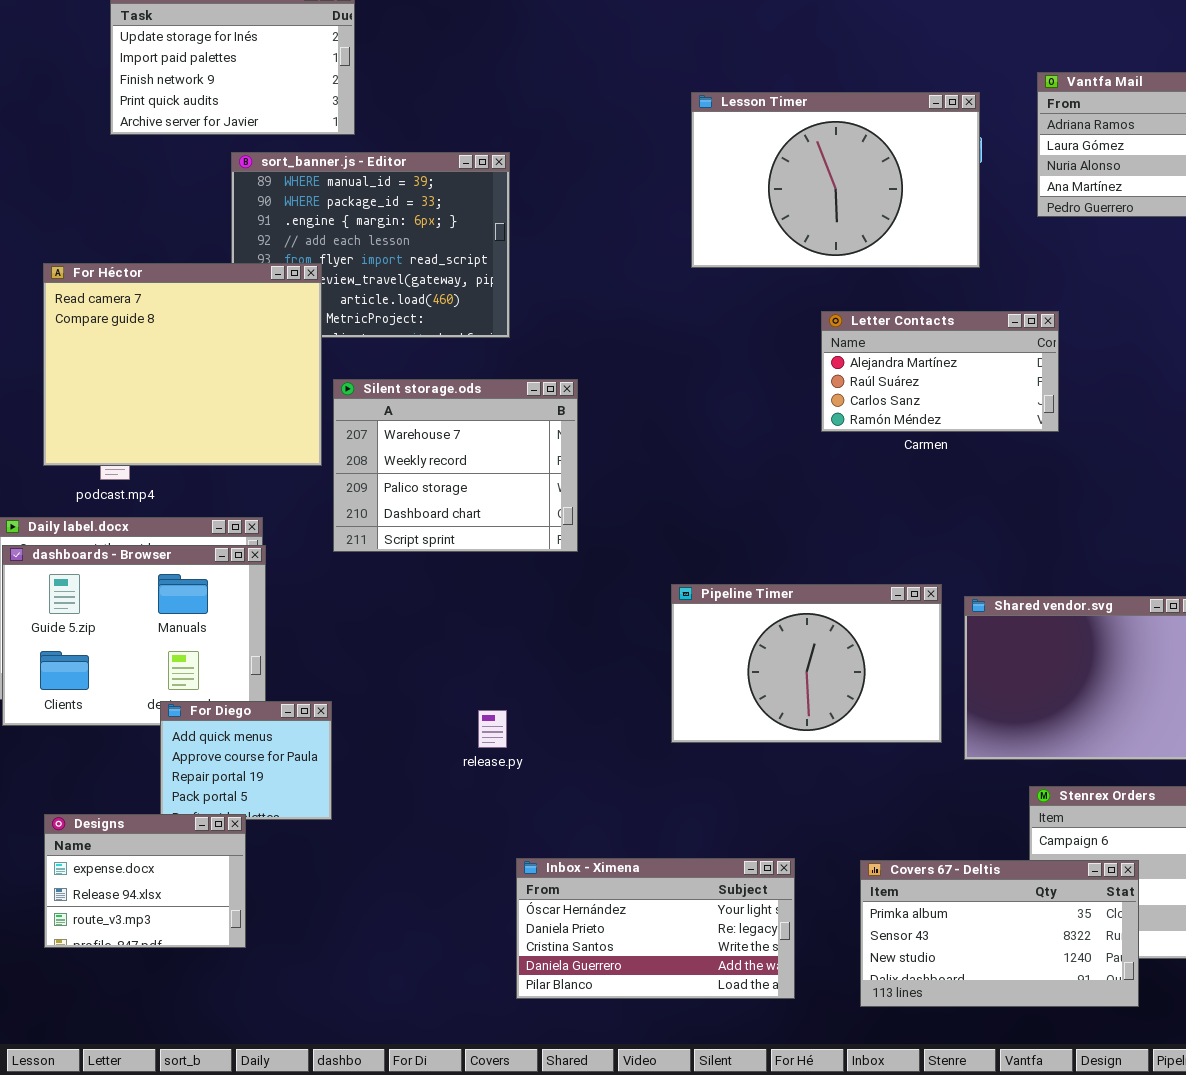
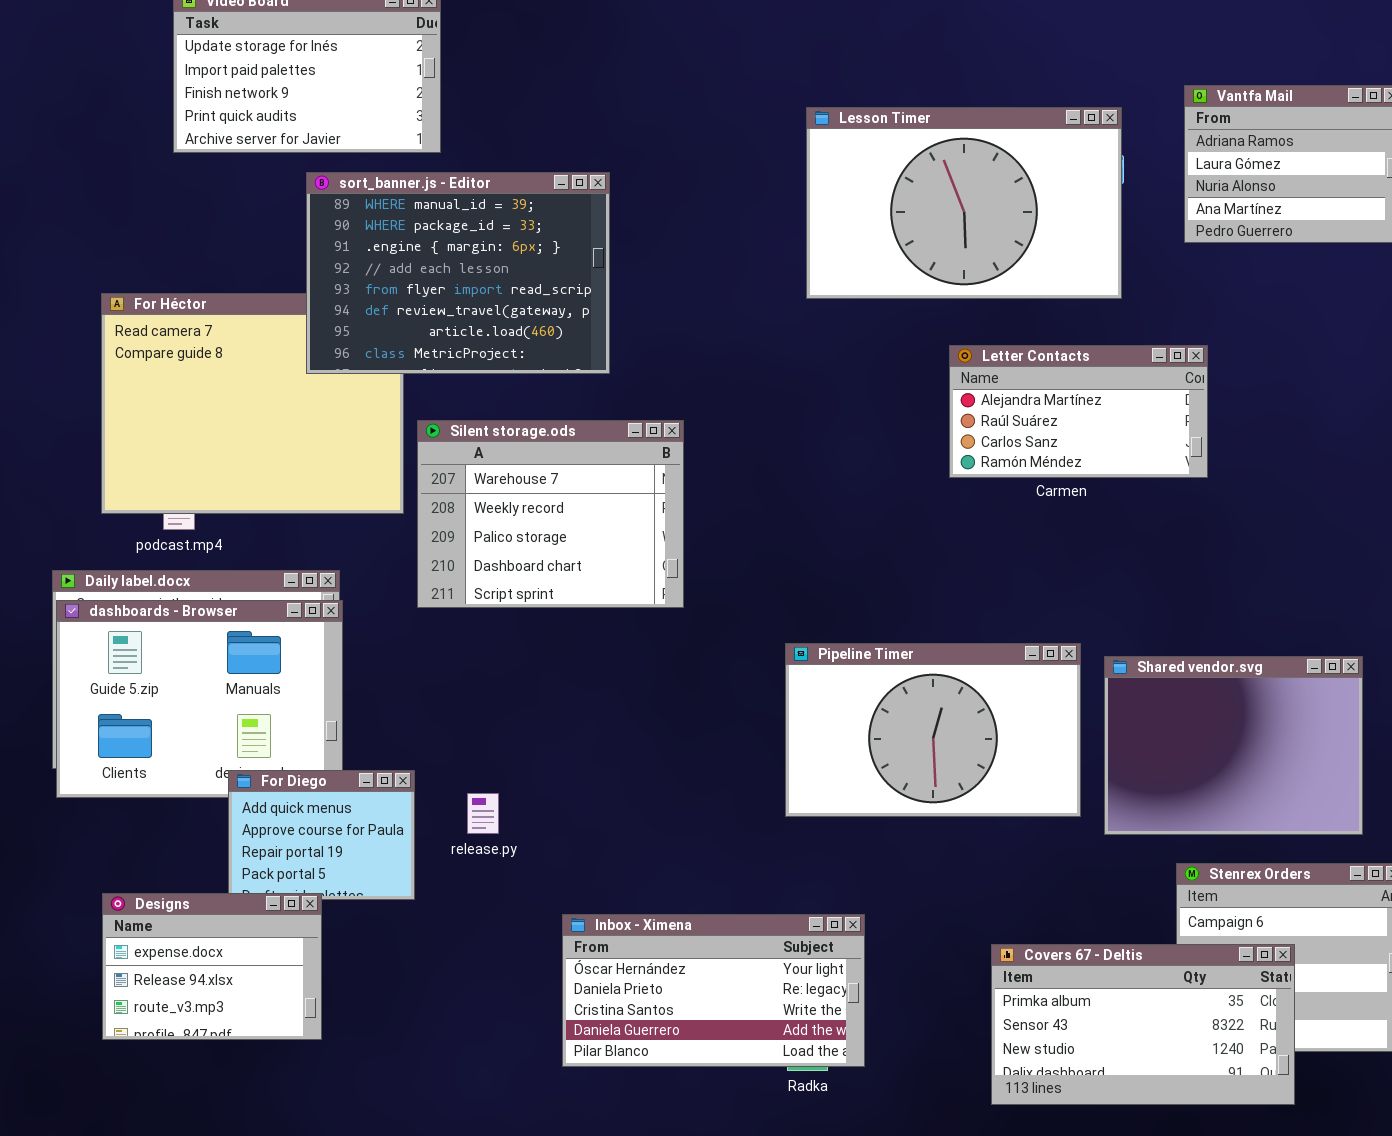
sort_banner.js - Editor: [231,152,510,338] -> [306,172,610,374], raised
release.py: [478,710,507,748] -> [467,793,499,834], moved
Inbox - Ximena: [516,858,795,999] -> [562,914,865,1067], moved

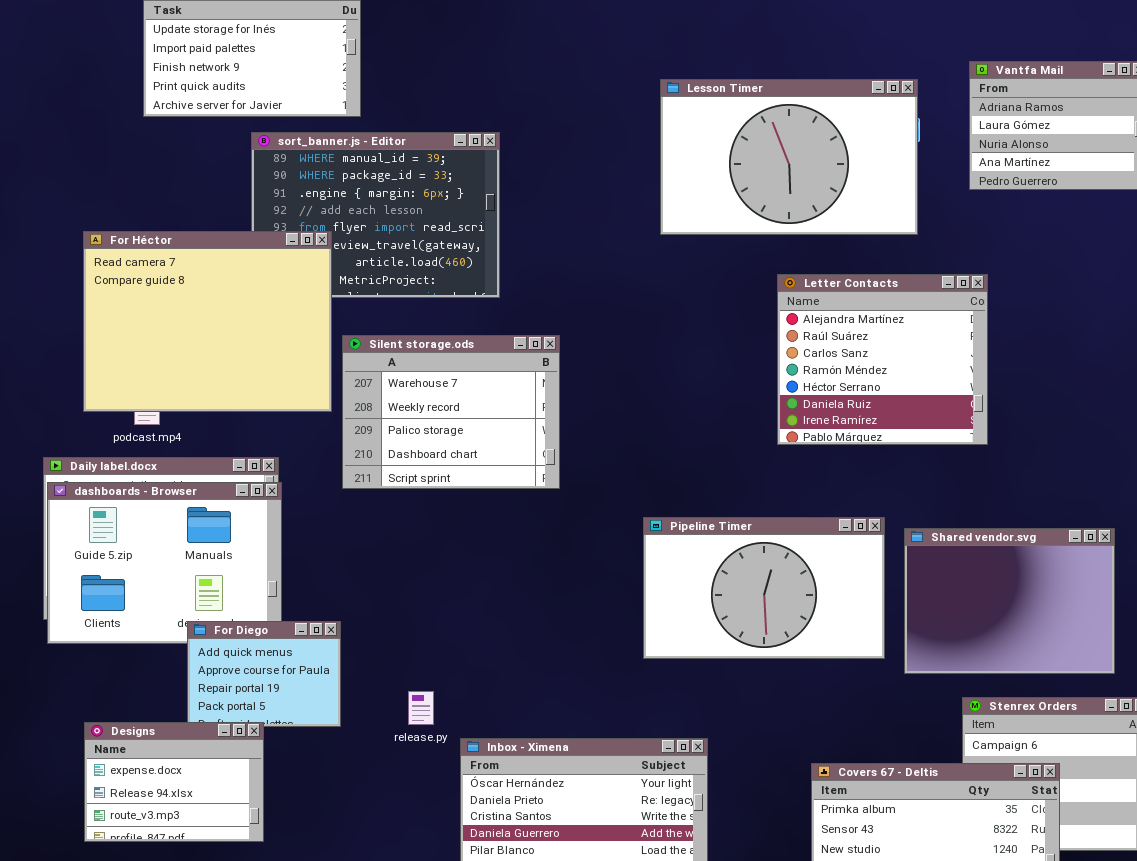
For Héctor: [101,293,404,514] -> [83,231,332,412], raised
Letter Contacts: [949,345,1208,478] -> [777,274,988,445], resized
release.py: [467,793,499,834] -> [408,691,434,725], moved

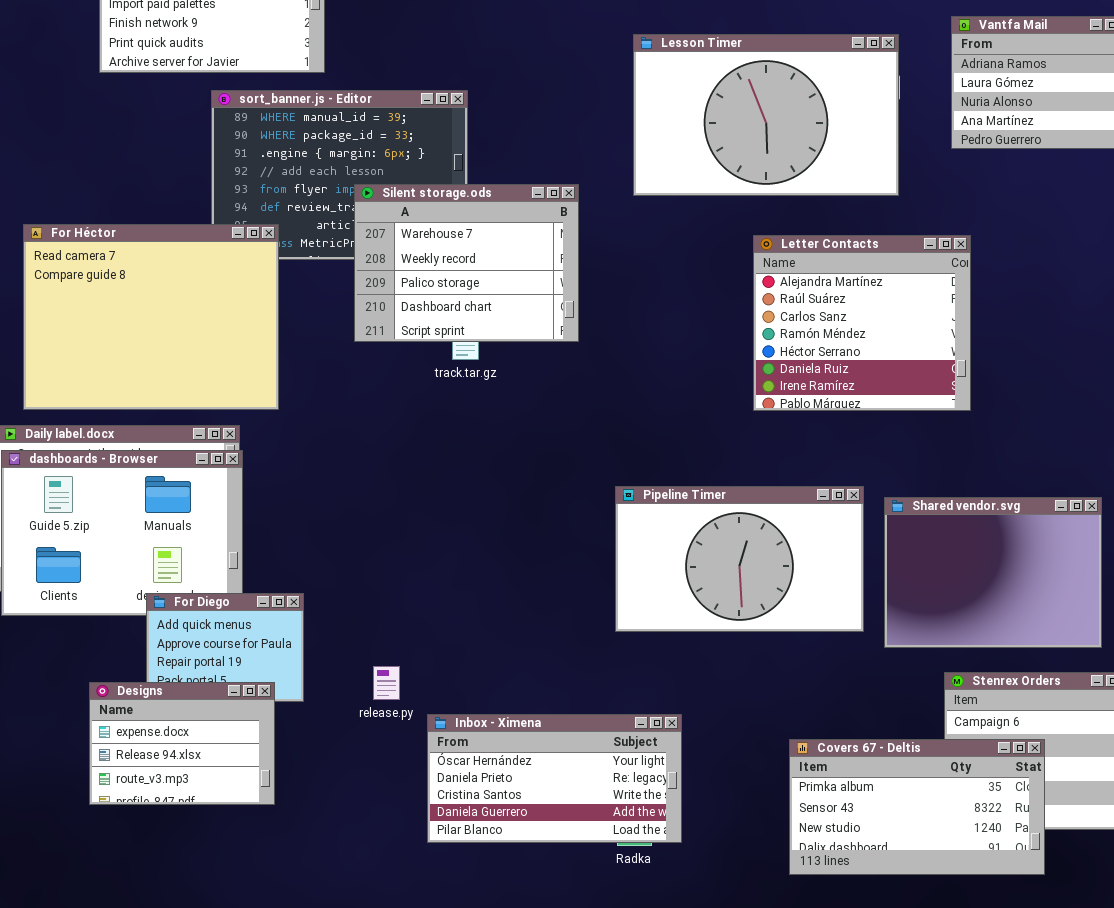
For Héctor: [83,231,332,412] -> [23,224,279,410], moved
Silent storage.ods: [342,335,560,489] -> [354,184,579,342], moved
Designs: [84,722,264,842] -> [89,682,275,805], moved

